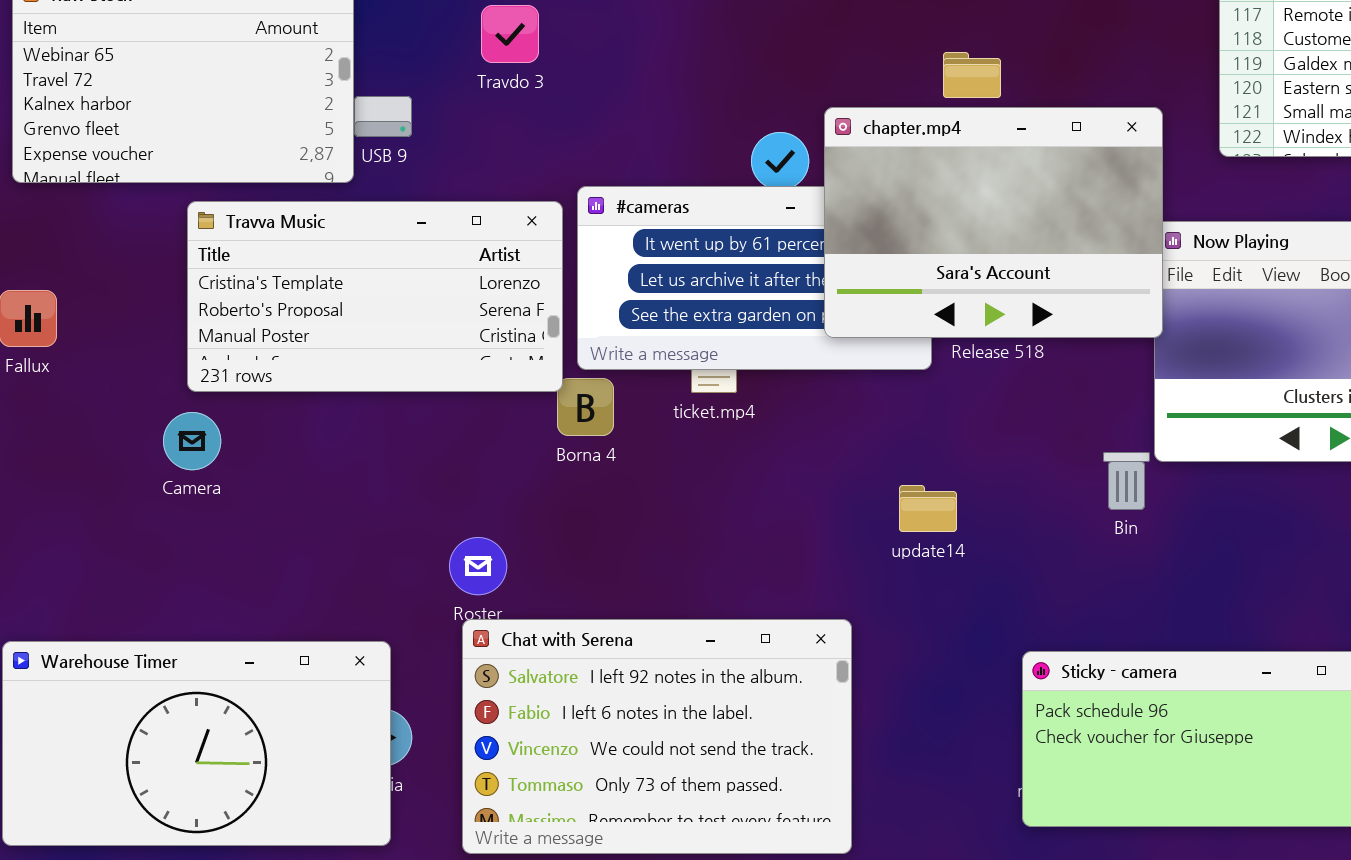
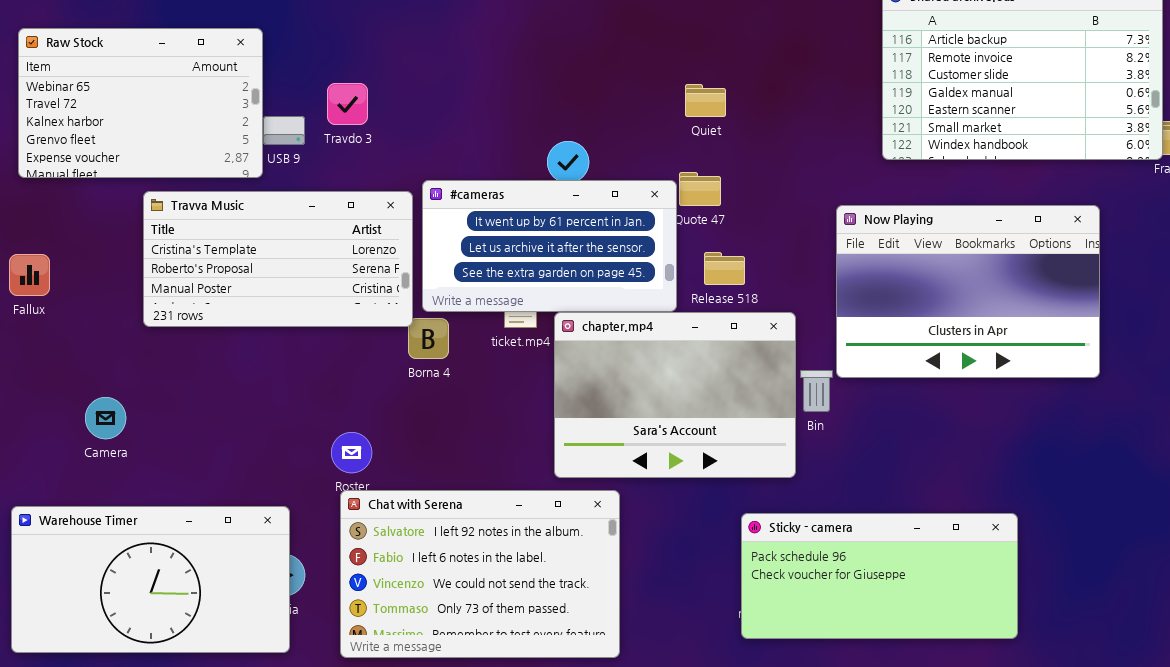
Travdo 3: [481,5,539,63] -> [327,83,368,125], moved
chapter.mp4: [824,107,1163,338] -> [554,312,796,478], moved
Camera: [163,412,221,470] -> [85,397,126,439], moved

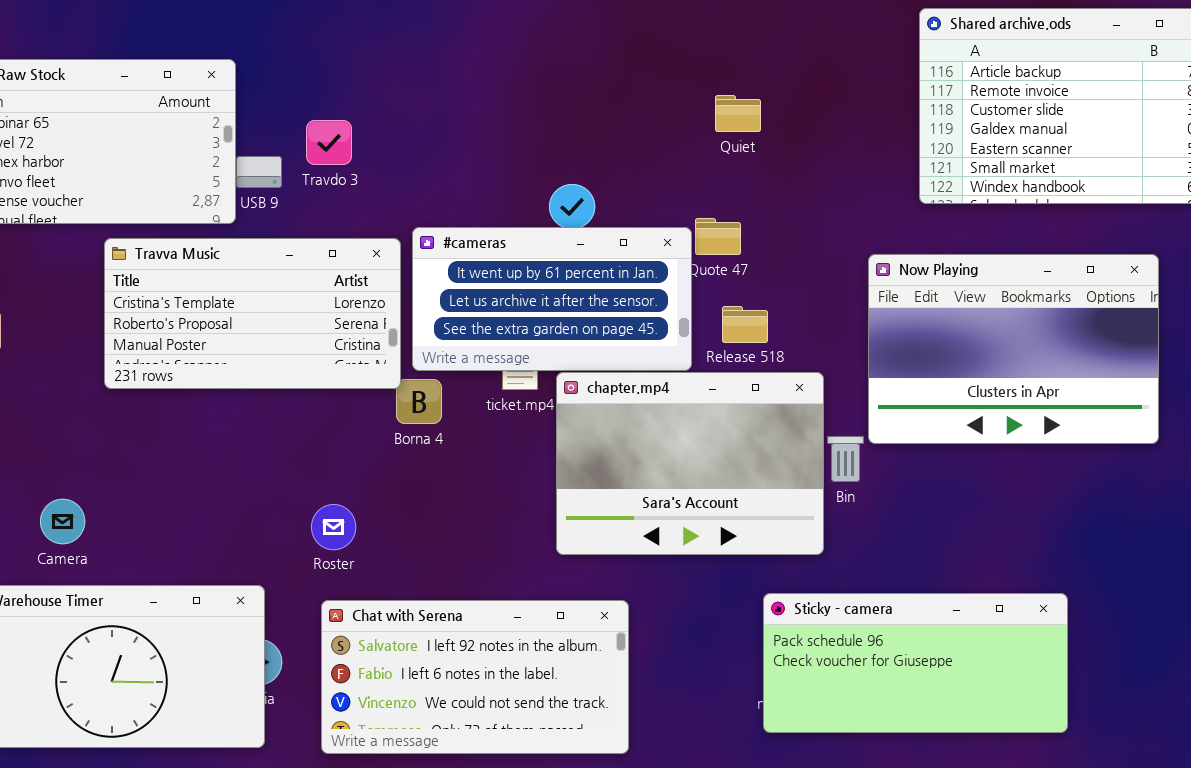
Quiet: [685,84,726,117] -> [715,95,761,132], moved
Camera: [85,397,126,439] -> [40,499,85,544], moved
Chat with Serena: [340,490,620,658] -> [321,600,629,754], resized

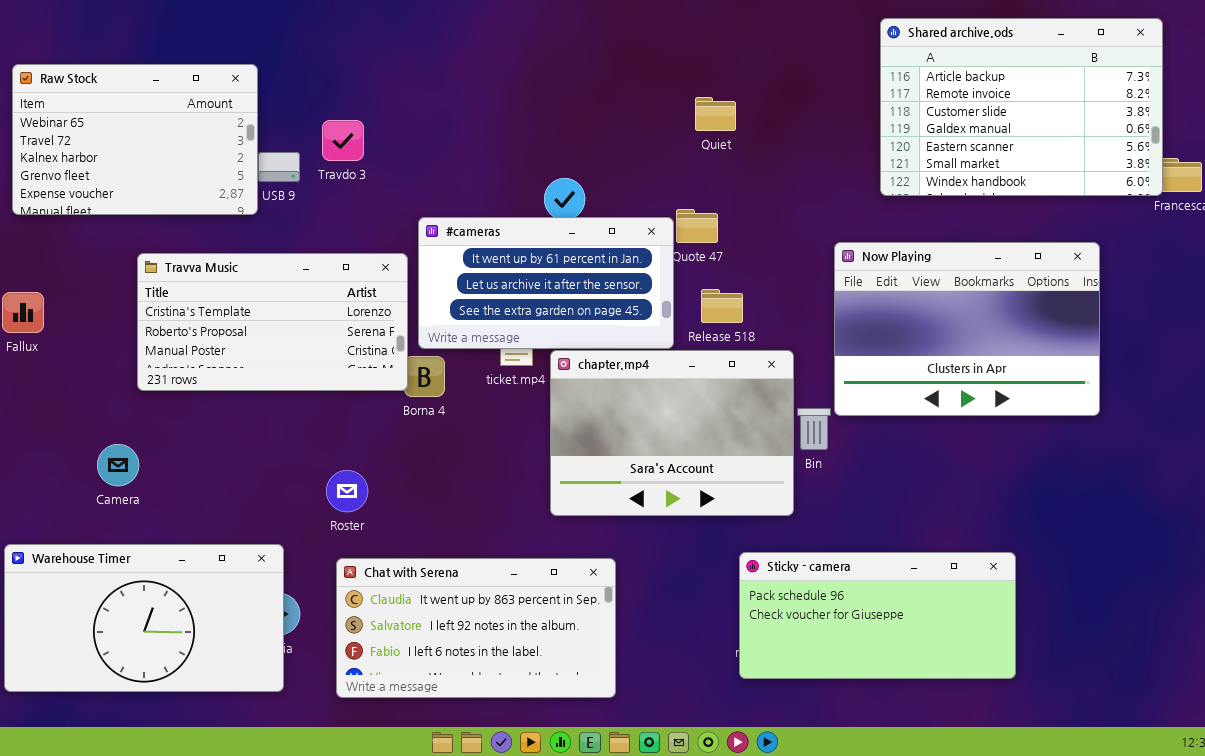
Travva Music: [104,238,401,389] -> [137,253,408,391], moved
Camera: [40,499,85,544] -> [97,444,139,486], moved
Chat with Serena: [321,600,629,754] -> [336,558,616,698], scrolled up 1 row

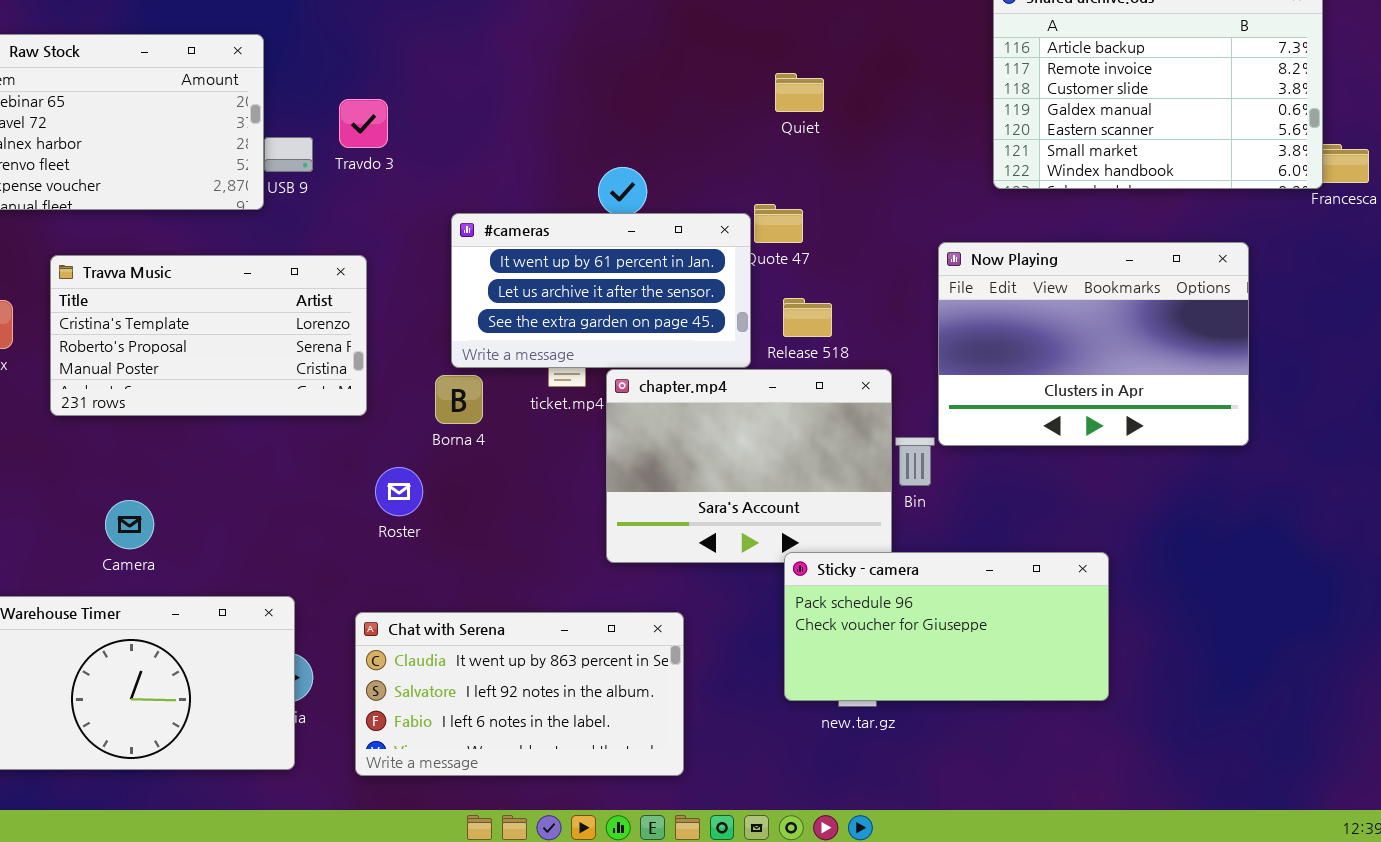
Travva Music: [137,253,408,391] -> [50,255,367,416], moved
Camera: [97,444,139,486] -> [105,500,154,549], moved
Roster: [326,470,368,512] -> [375,467,423,516], moved
Sticky - camera: [739,552,1016,679] -> [784,552,1109,701], moved

